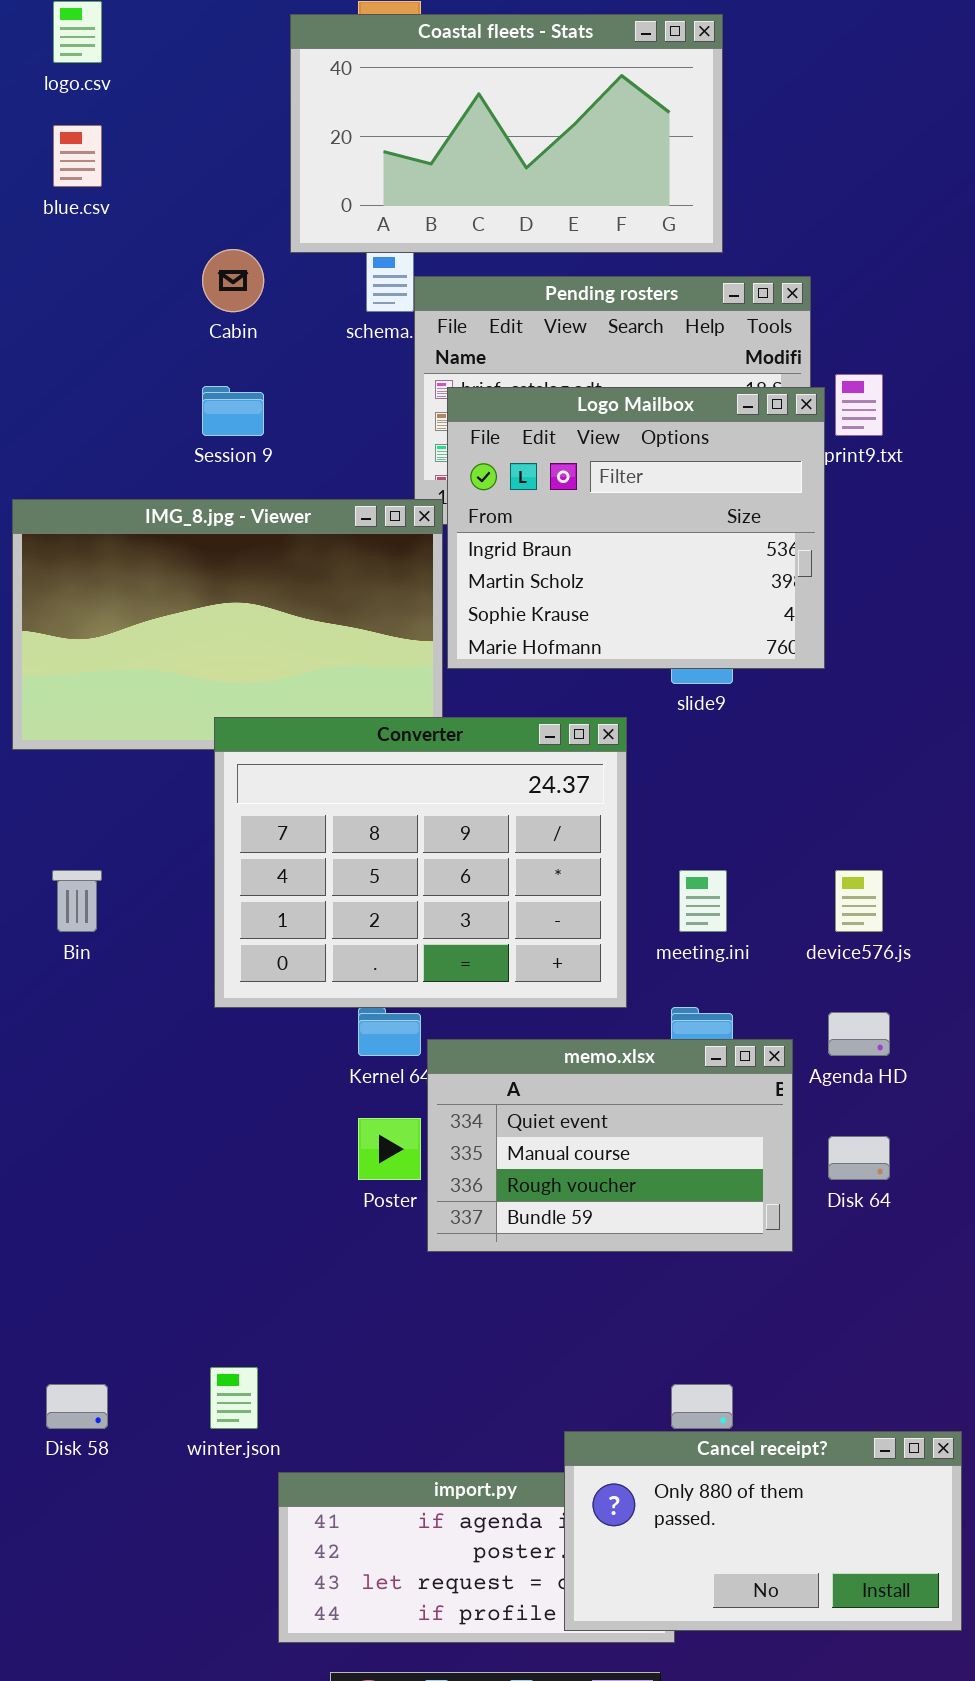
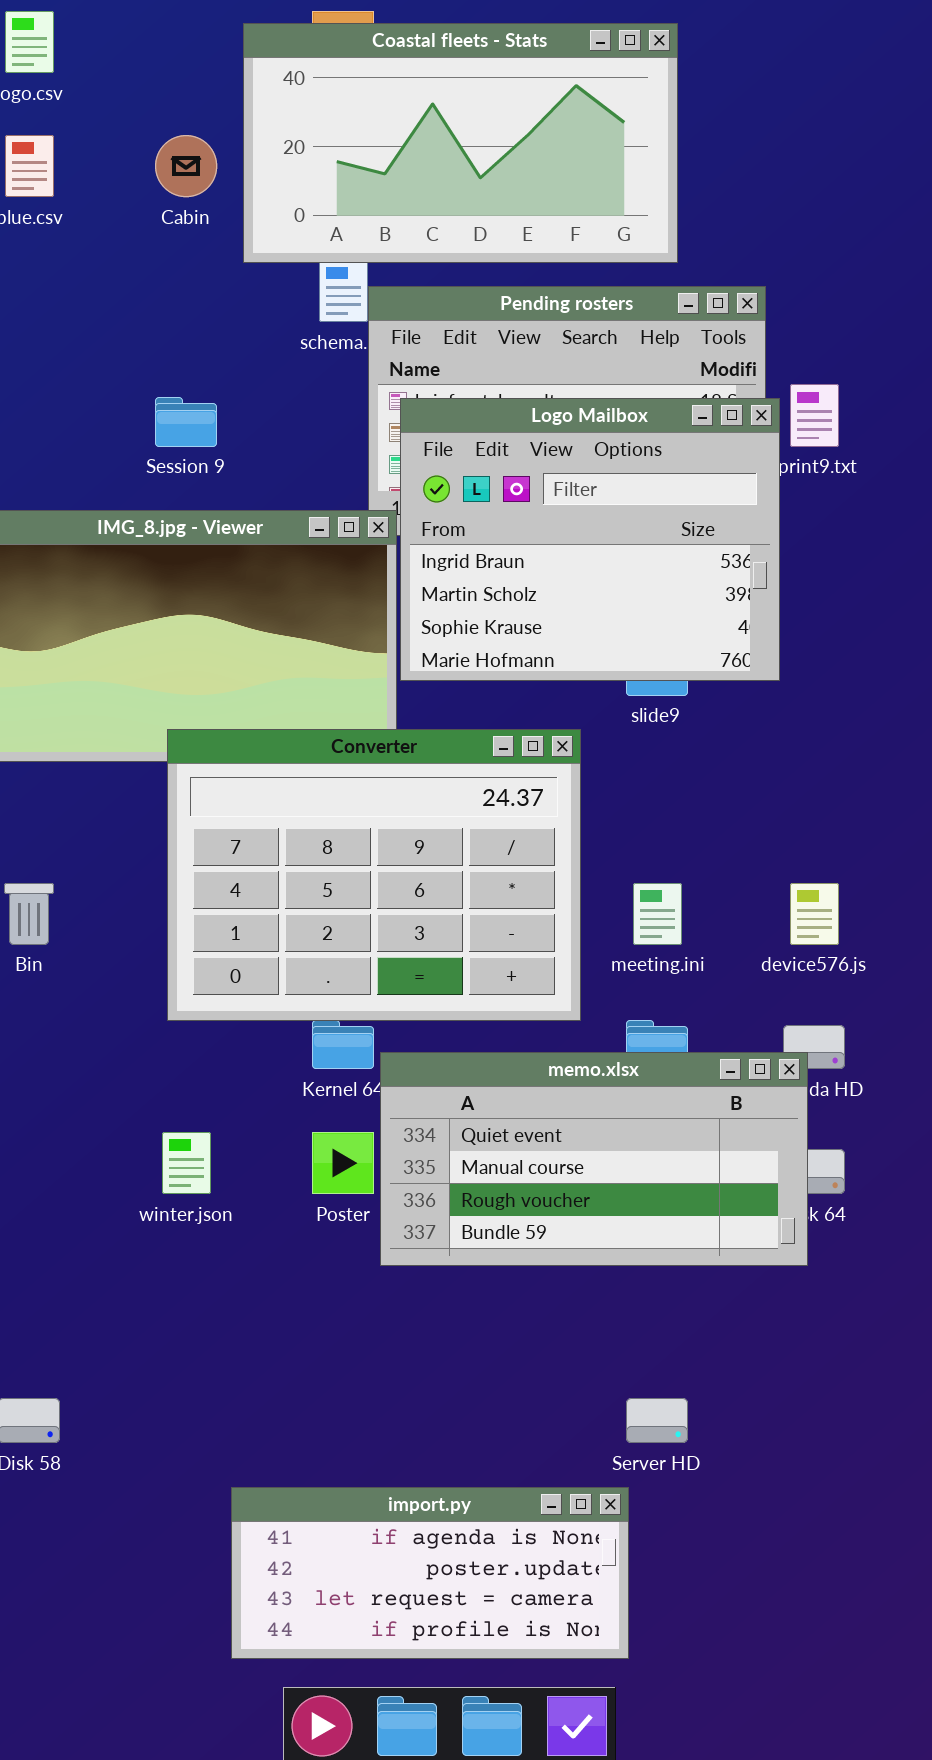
Cabin: [202,249,264,312] -> [155,135,217,197], moved
memo.xlsx: [427,1039,793,1252] -> [380,1052,808,1266], resized
winter.json: [210,1367,258,1429] -> [162,1132,211,1194], moved
Cancel receipt?: [564,1431,962,1631] -> none, closed

